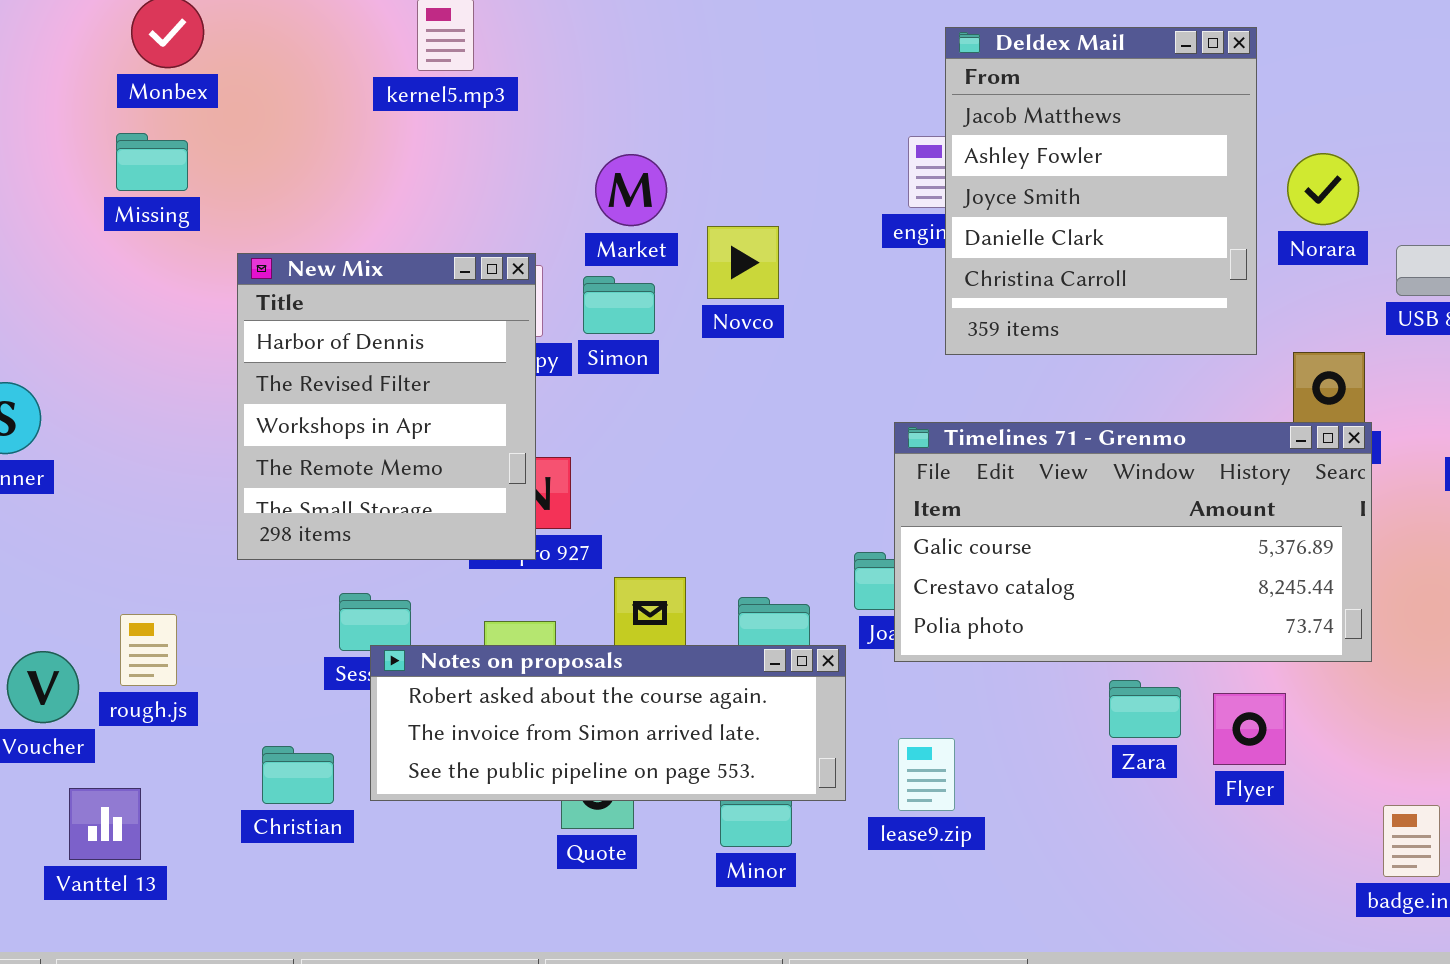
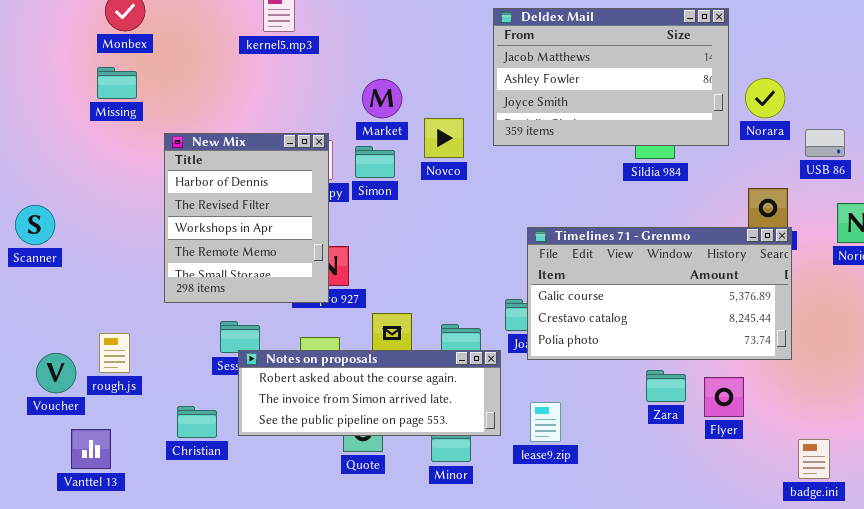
Deldex Mail: [945,27,1257,355] -> [493,8,729,146], resized

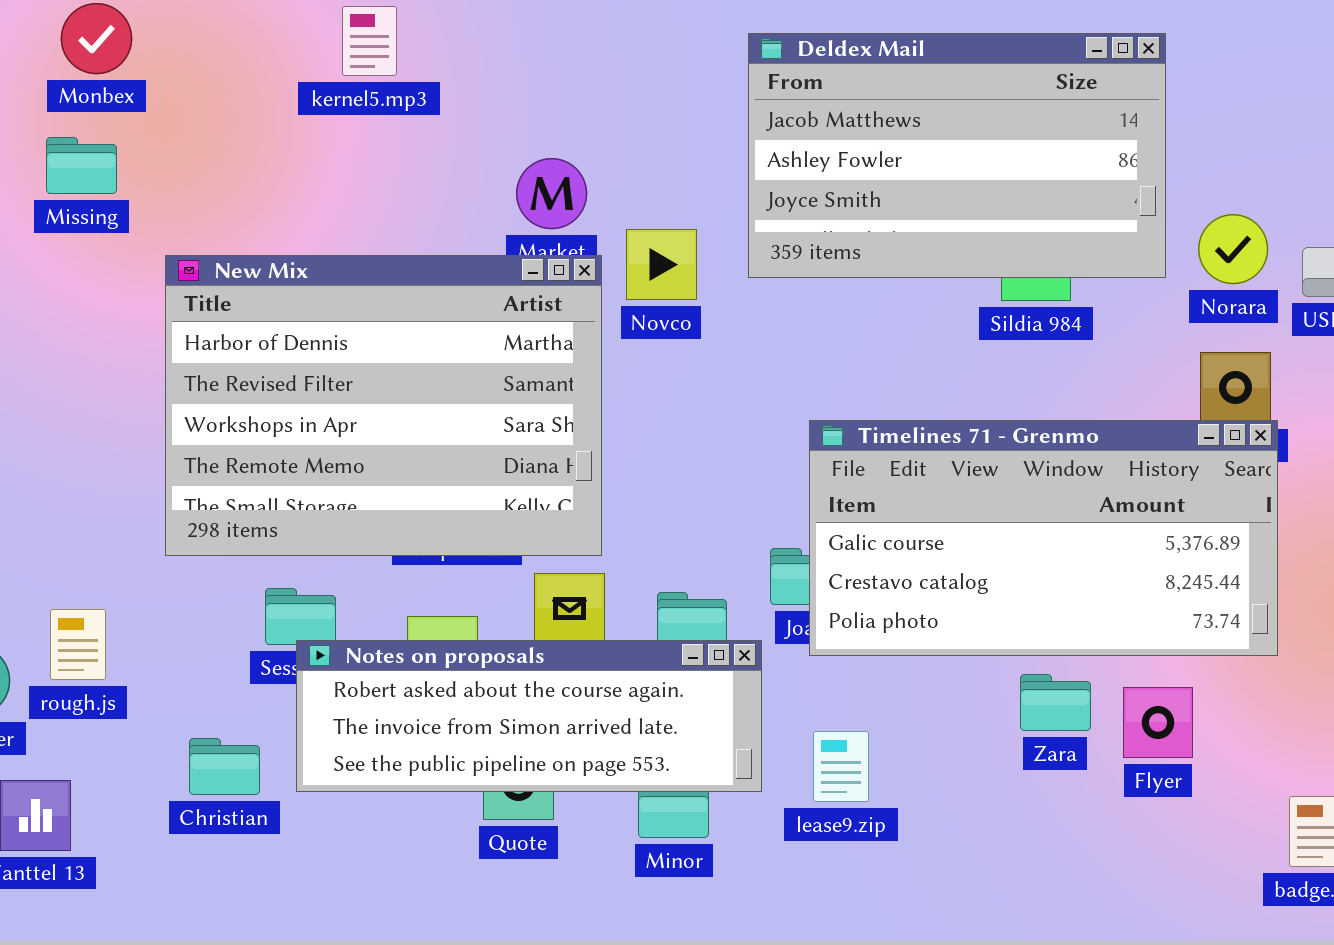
Norara: [745,78,785,118] -> [1198,214,1268,284], moved
New Mix: [164,133,329,303] -> [165,255,602,556], resized

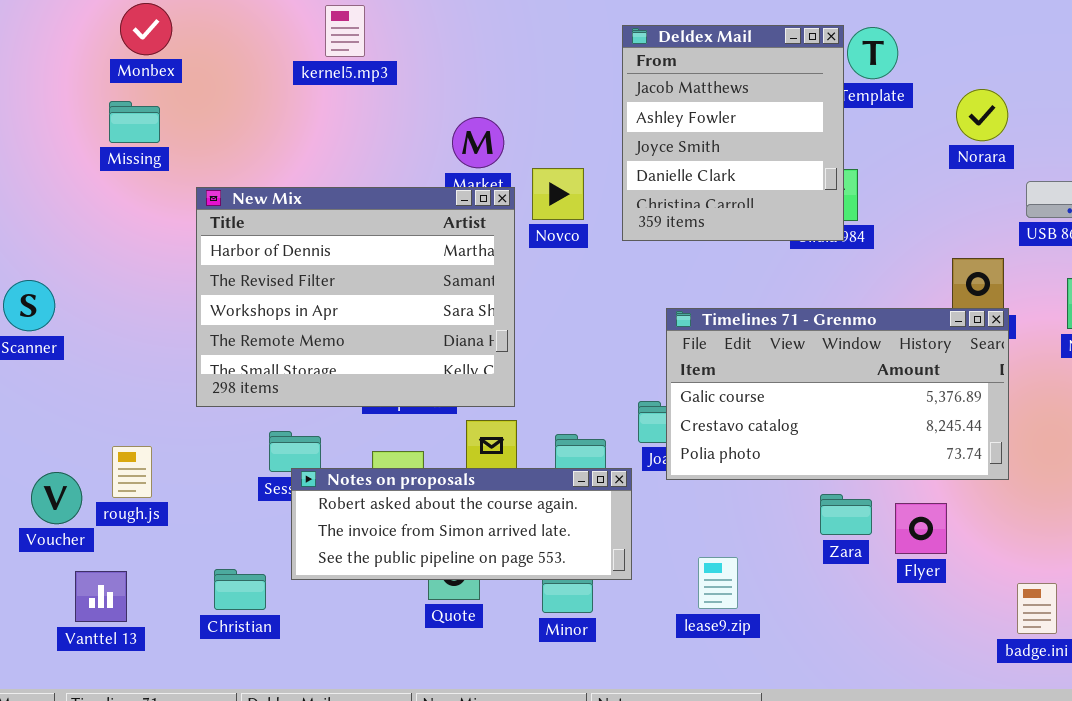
Deldex Mail: [748,33,1166,278] -> [622,25,844,241], resized
Norara: [1198,214,1268,284] -> [956,89,1008,141], moved
lease9.zip: [813,731,869,802] -> [698,557,738,609], moved
Christian: [189,738,260,795] -> [214,569,266,610], moved

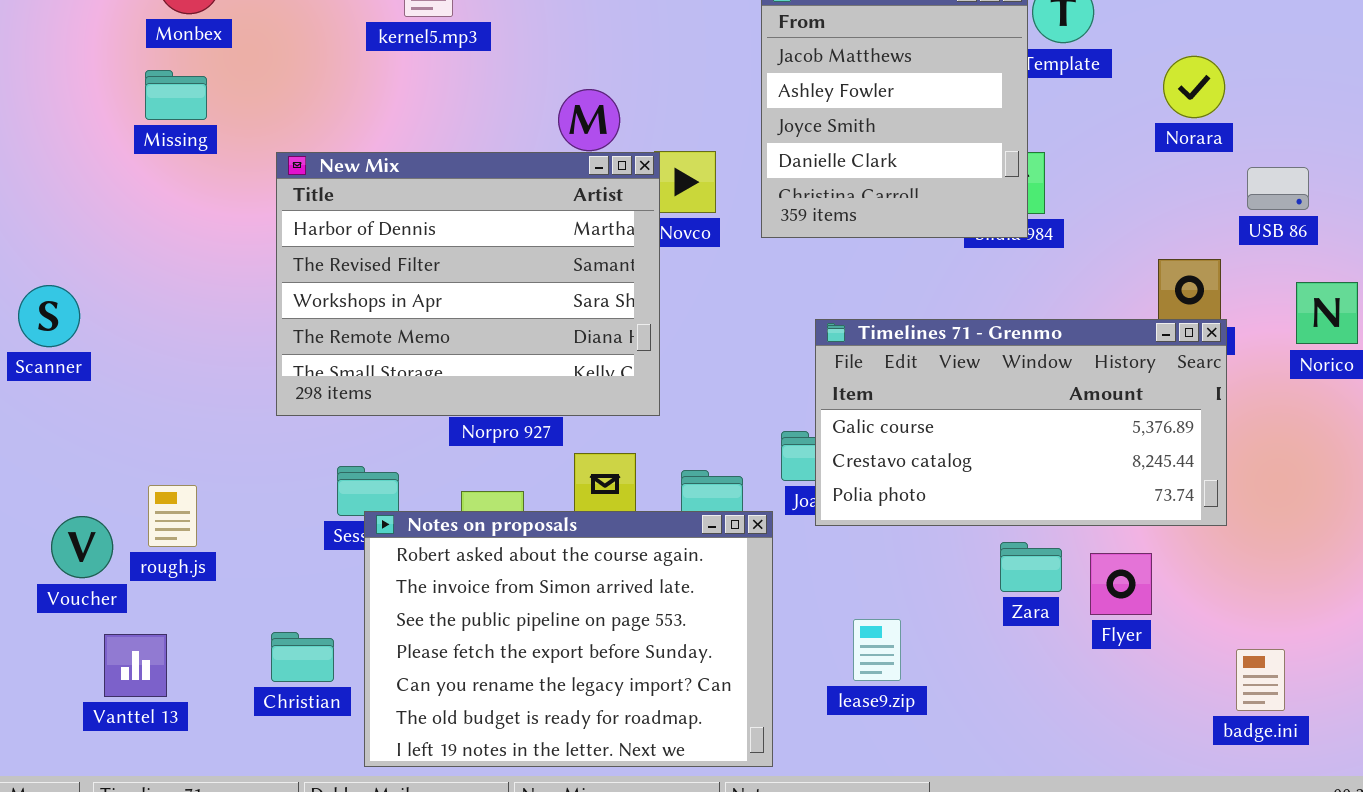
New Mix: [196,187,515,407] -> [276,152,660,416], moved
Notes on proposals: [291,468,632,580] -> [364,511,773,767], resized

